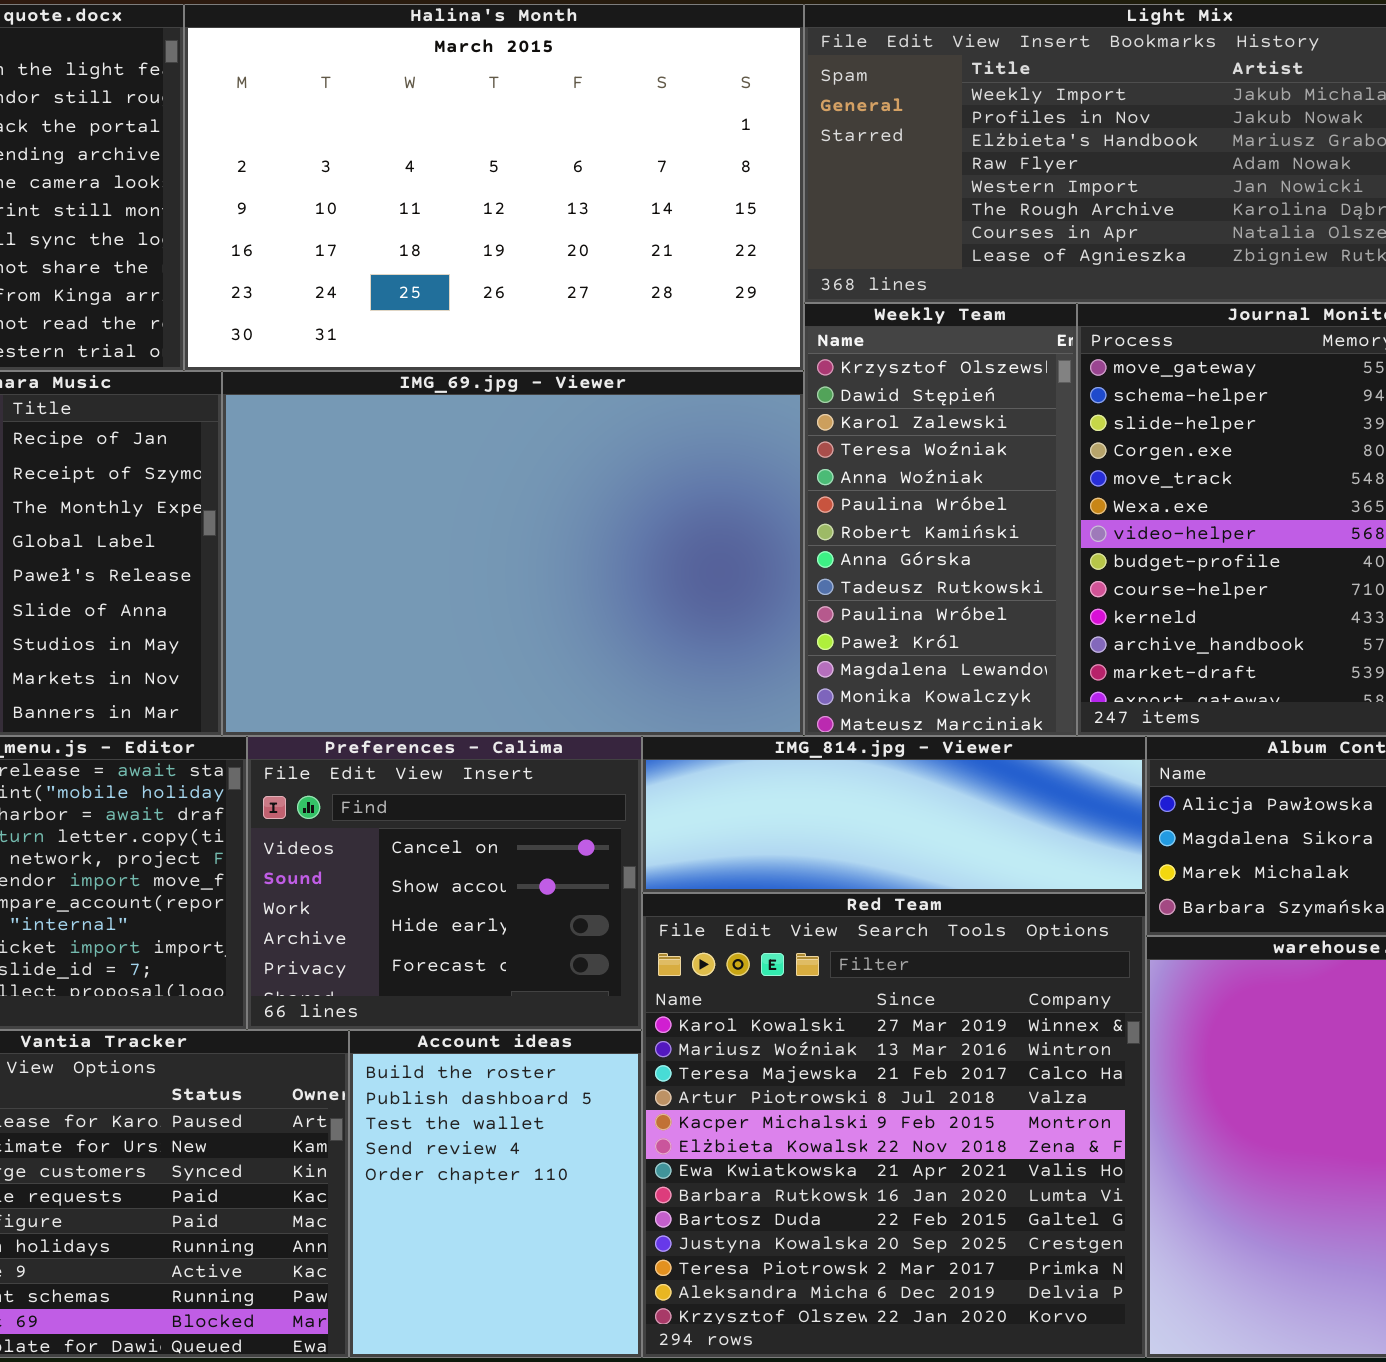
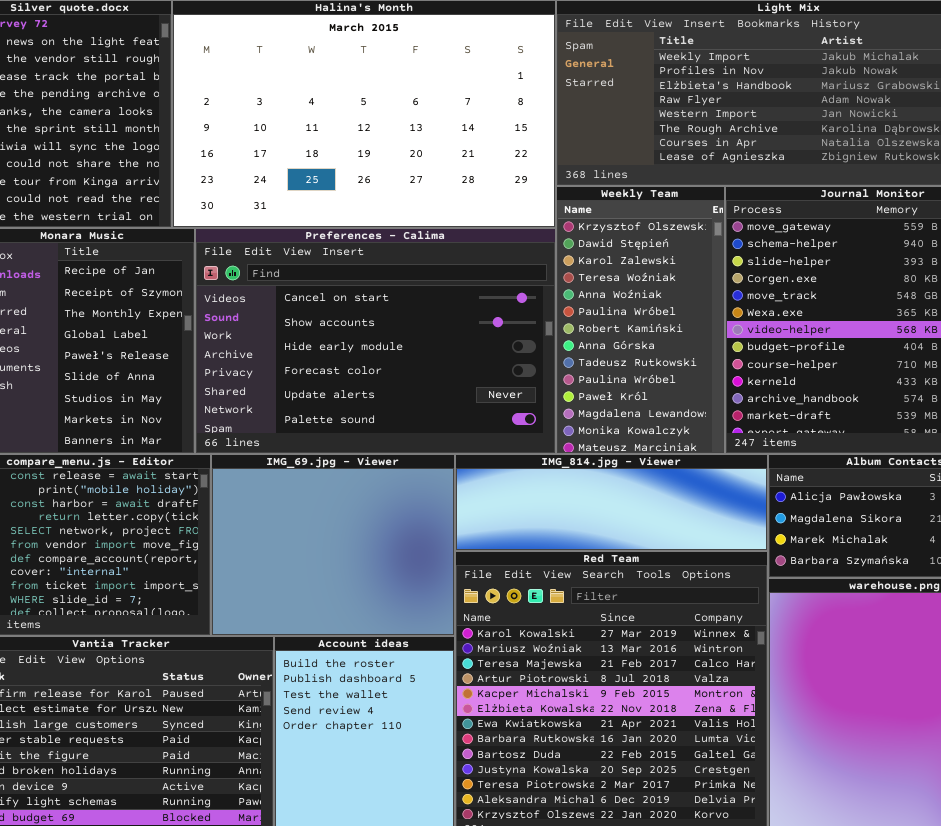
IMG_69.jpg - Viewer: [222,371,804,736] -> [211,454,455,636], moved, resized
Preferences - Calima: [247,736,642,1030] -> [195,228,556,454], moved, resized

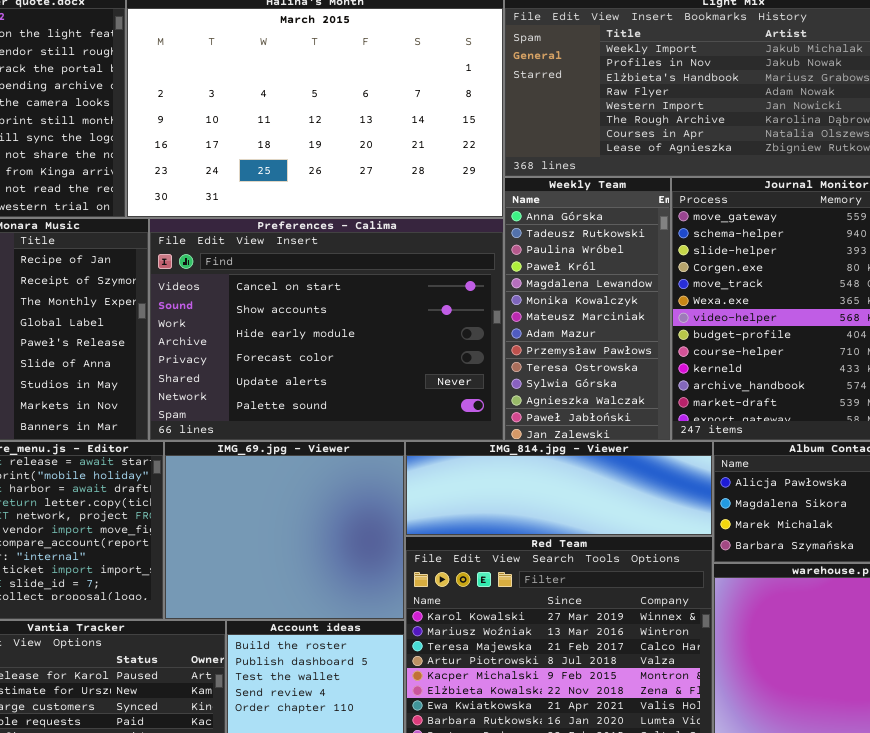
Weekly Team: [556,186,725,454] -> [504,177,671,441], scrolled down 7 rows

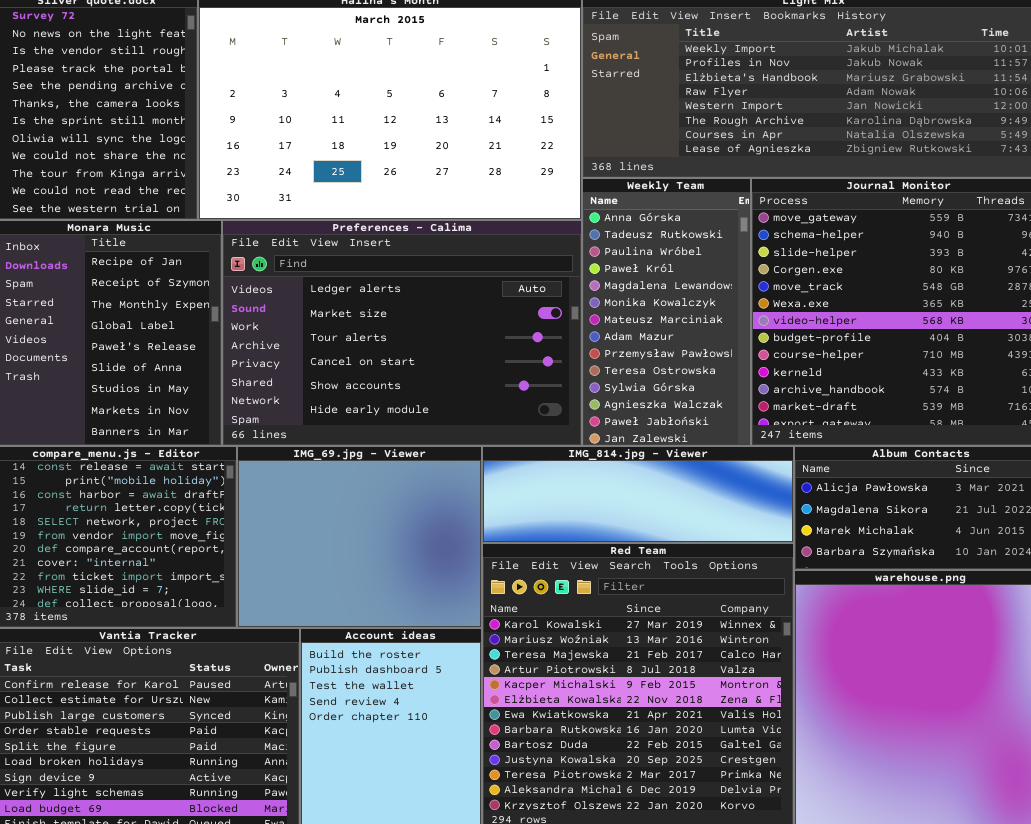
Preferences - Calima: [149,218,504,441] -> [222,220,582,446], scrolled up 3 rows

